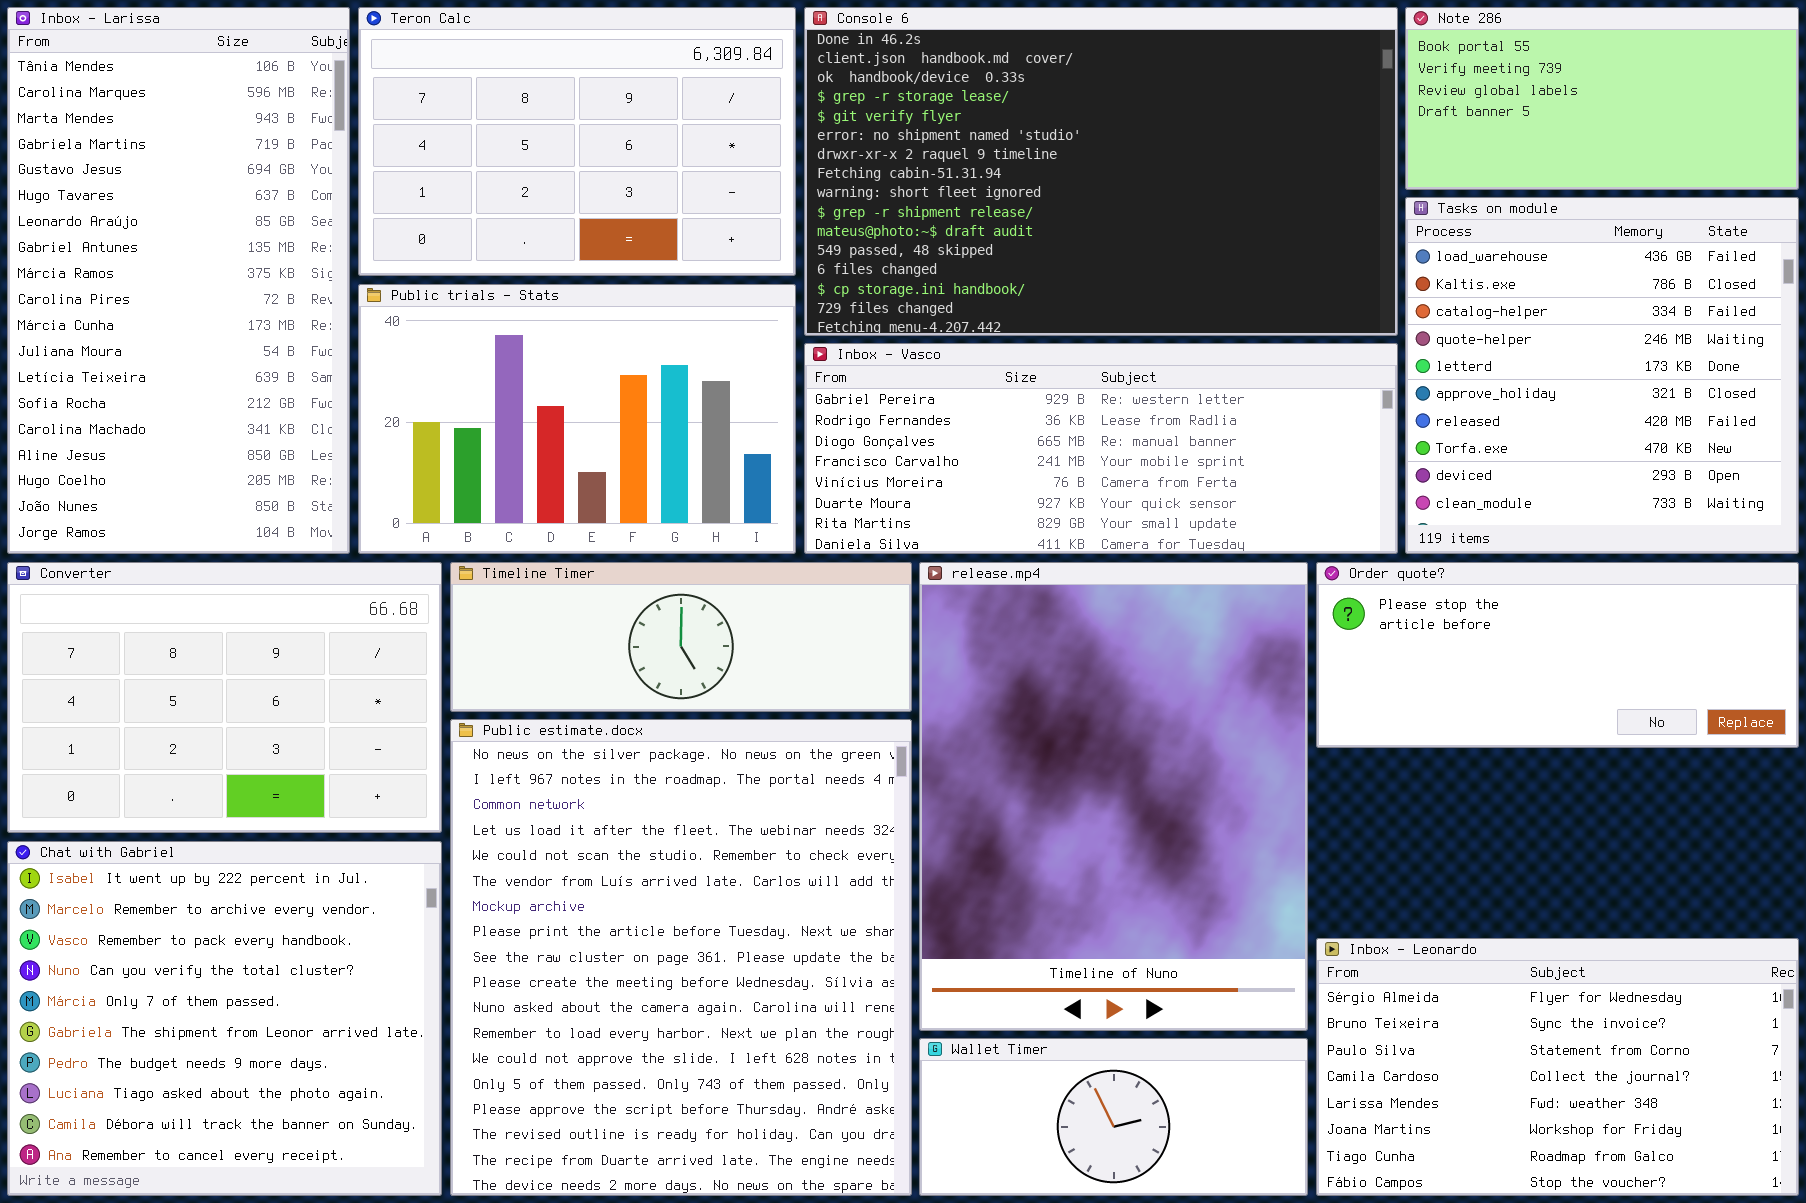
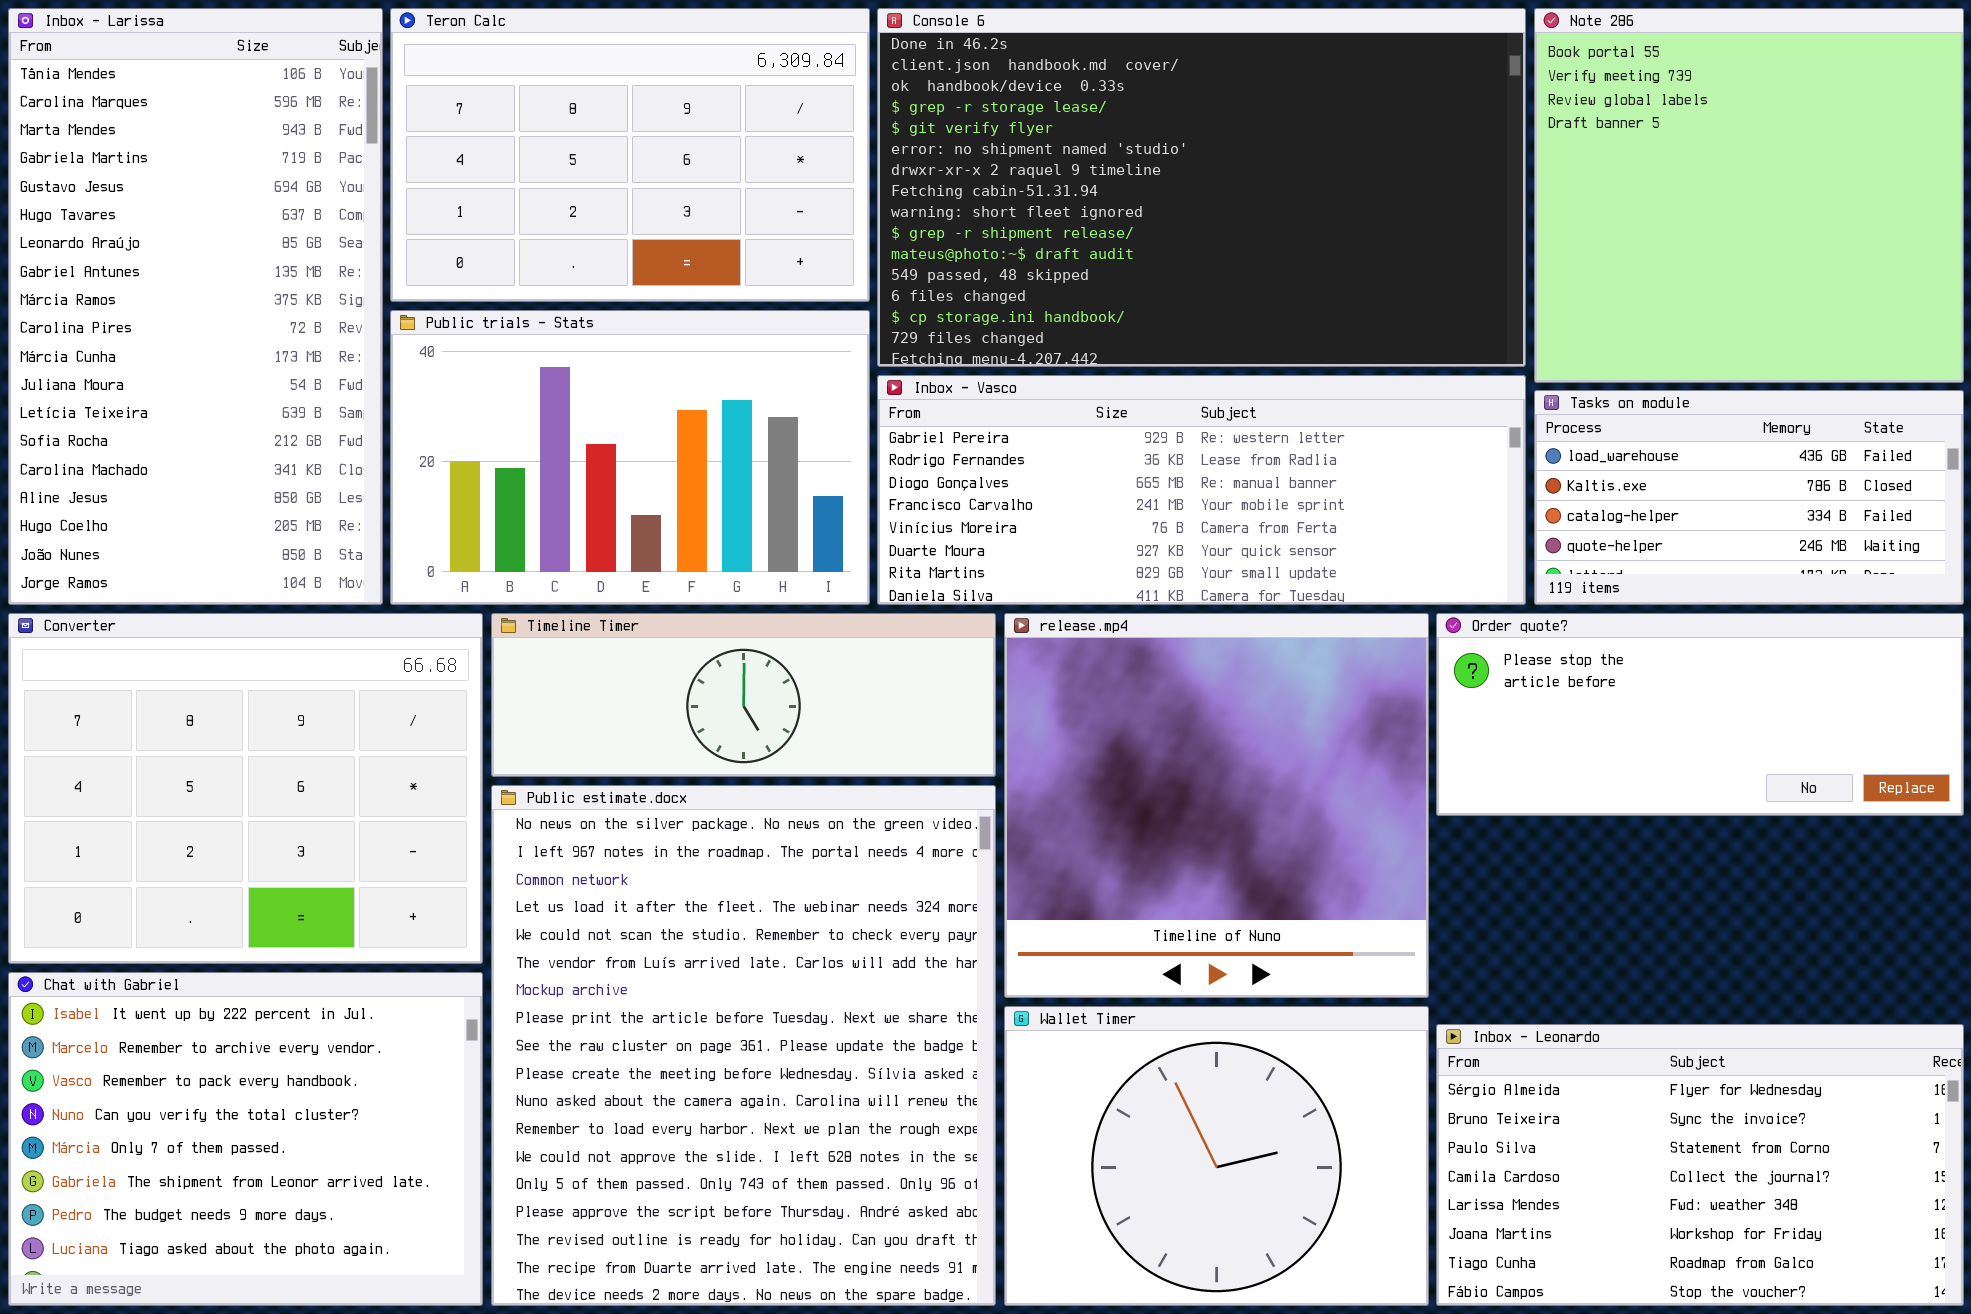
Note 286: [1405,7,1799,190] -> [1534,8,1964,383], resized
Tasks on module: [1405,197,1799,554] -> [1534,390,1964,605], resized
Converter: [7,562,442,833] -> [8,613,483,964], resized
release.mp4: [919,562,1308,1031] -> [1004,613,1429,998], resized
Chat with Gabriel: [7,841,442,1196] -> [8,972,483,1306], resized
Wallet Timer: [919,1038,1308,1196] -> [1004,1006,1429,1306], resized

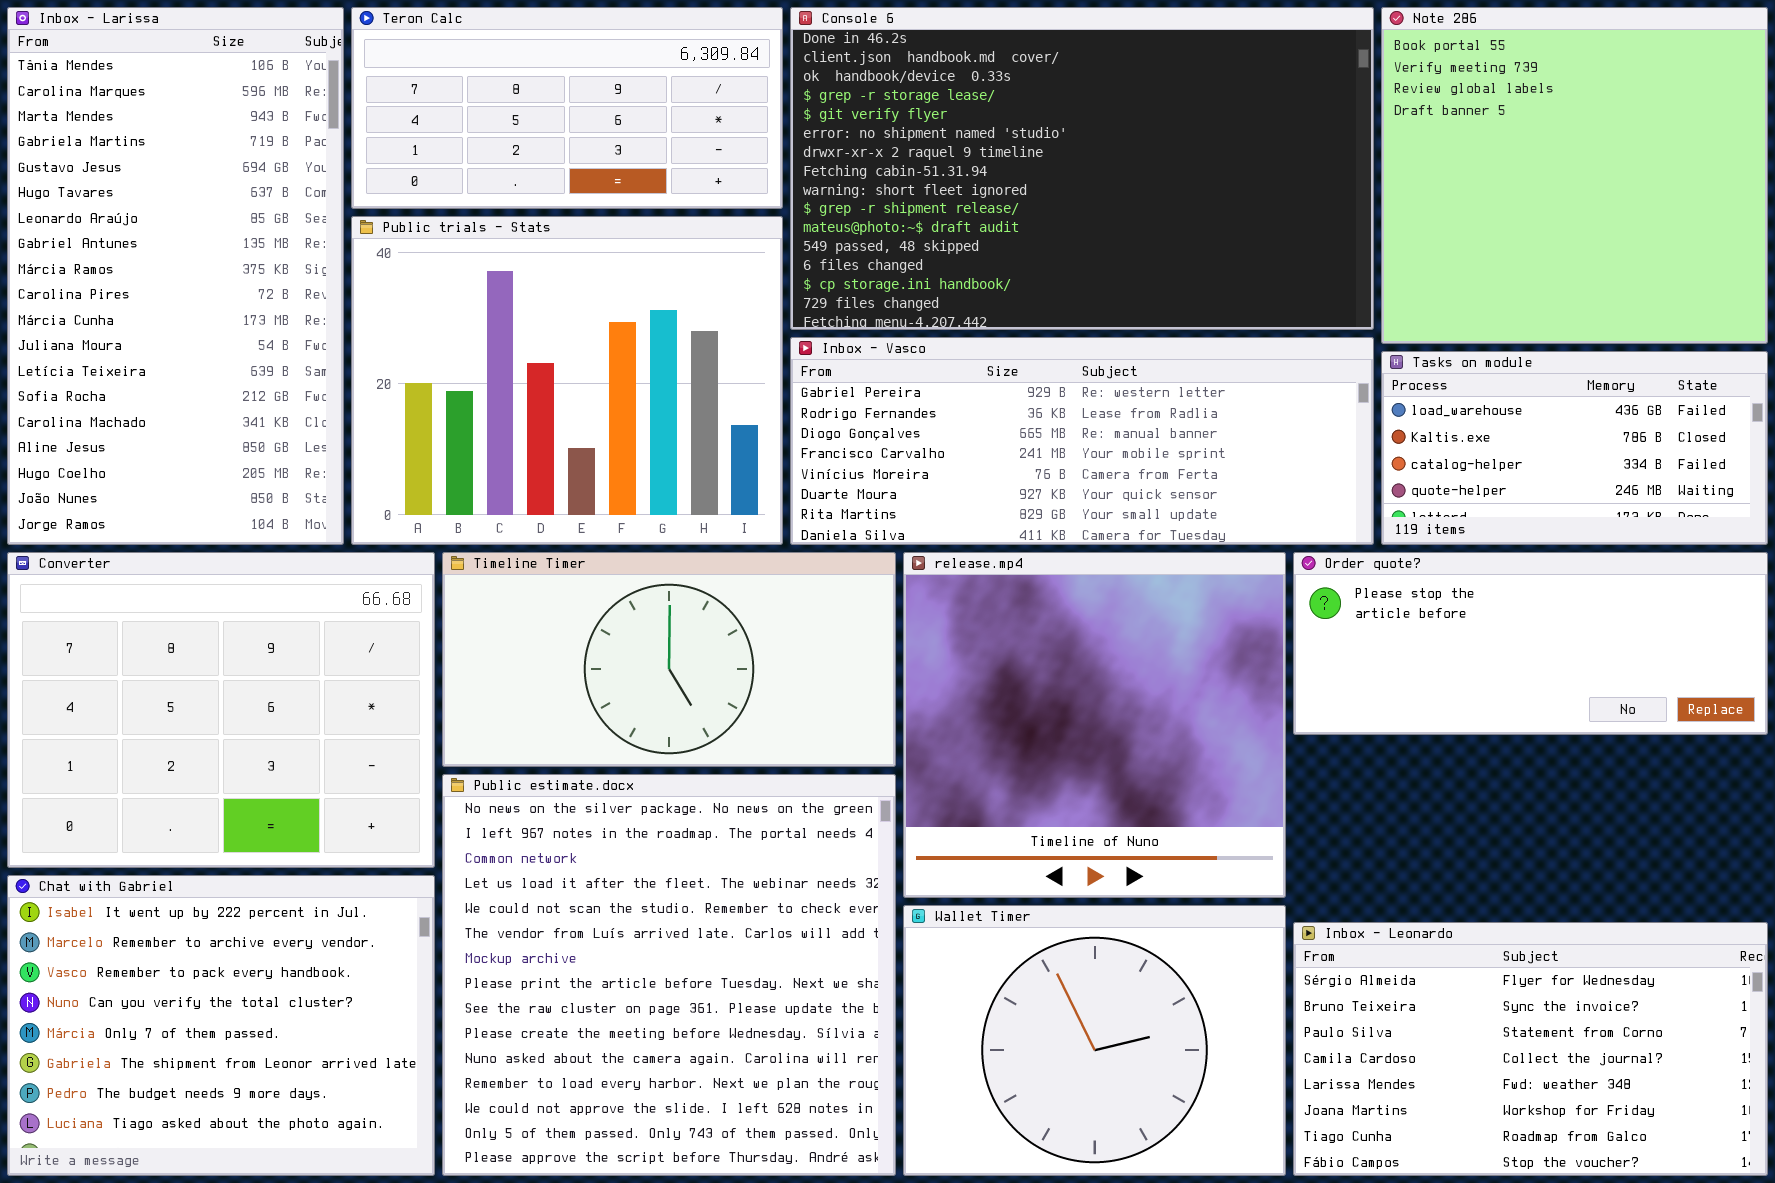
Teron Calc: [390,8,870,302] -> [351,7,783,209], resized
Public trials - Stats: [390,310,870,605] -> [351,216,783,545], resized
Timeline Timer: [491,613,996,777] -> [442,552,896,767], resized
Public estimate.docx: [491,785,996,1306] -> [442,774,896,1176], resized

